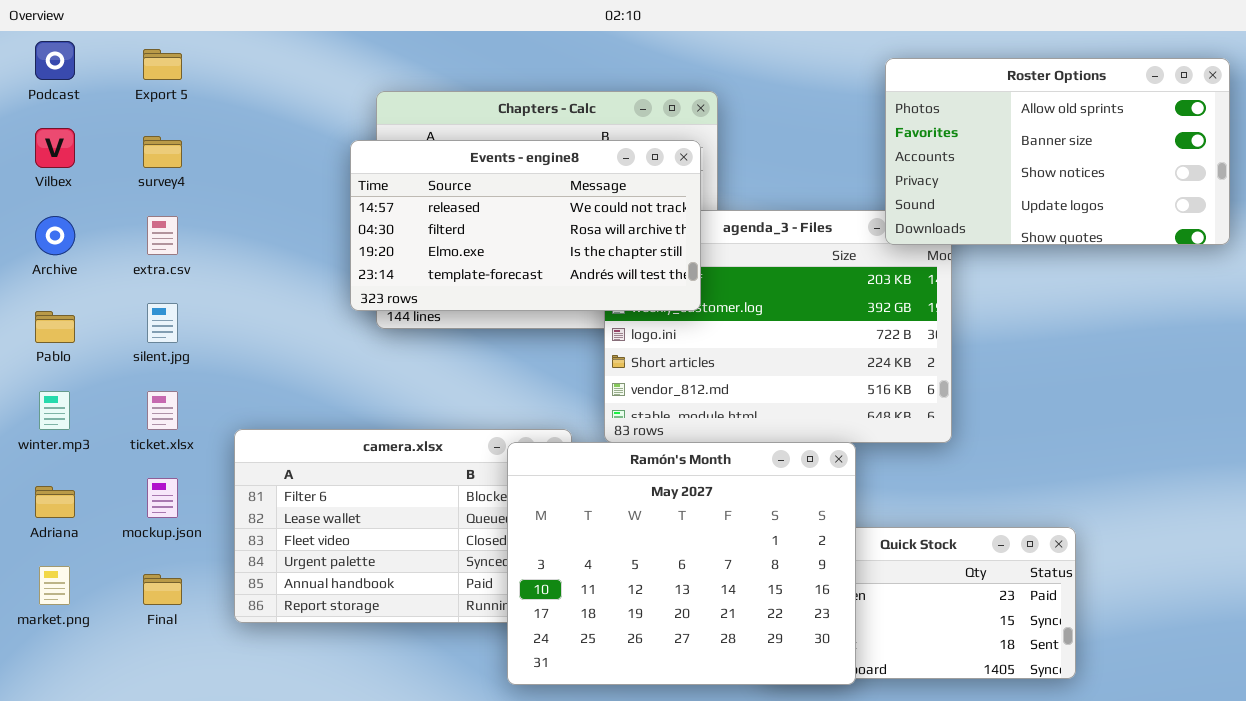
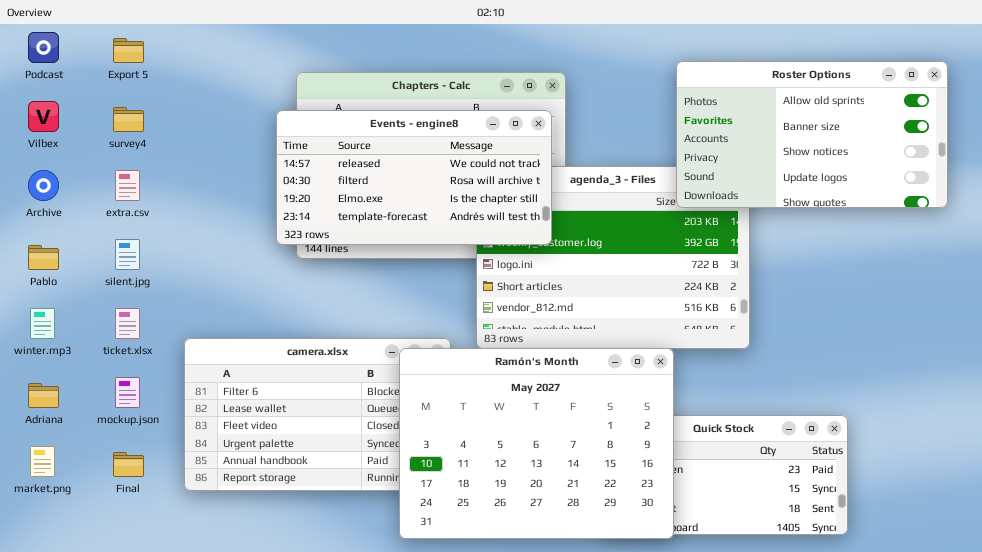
Roster Options: [885,58,1230,245] -> [676,61,948,208], moved

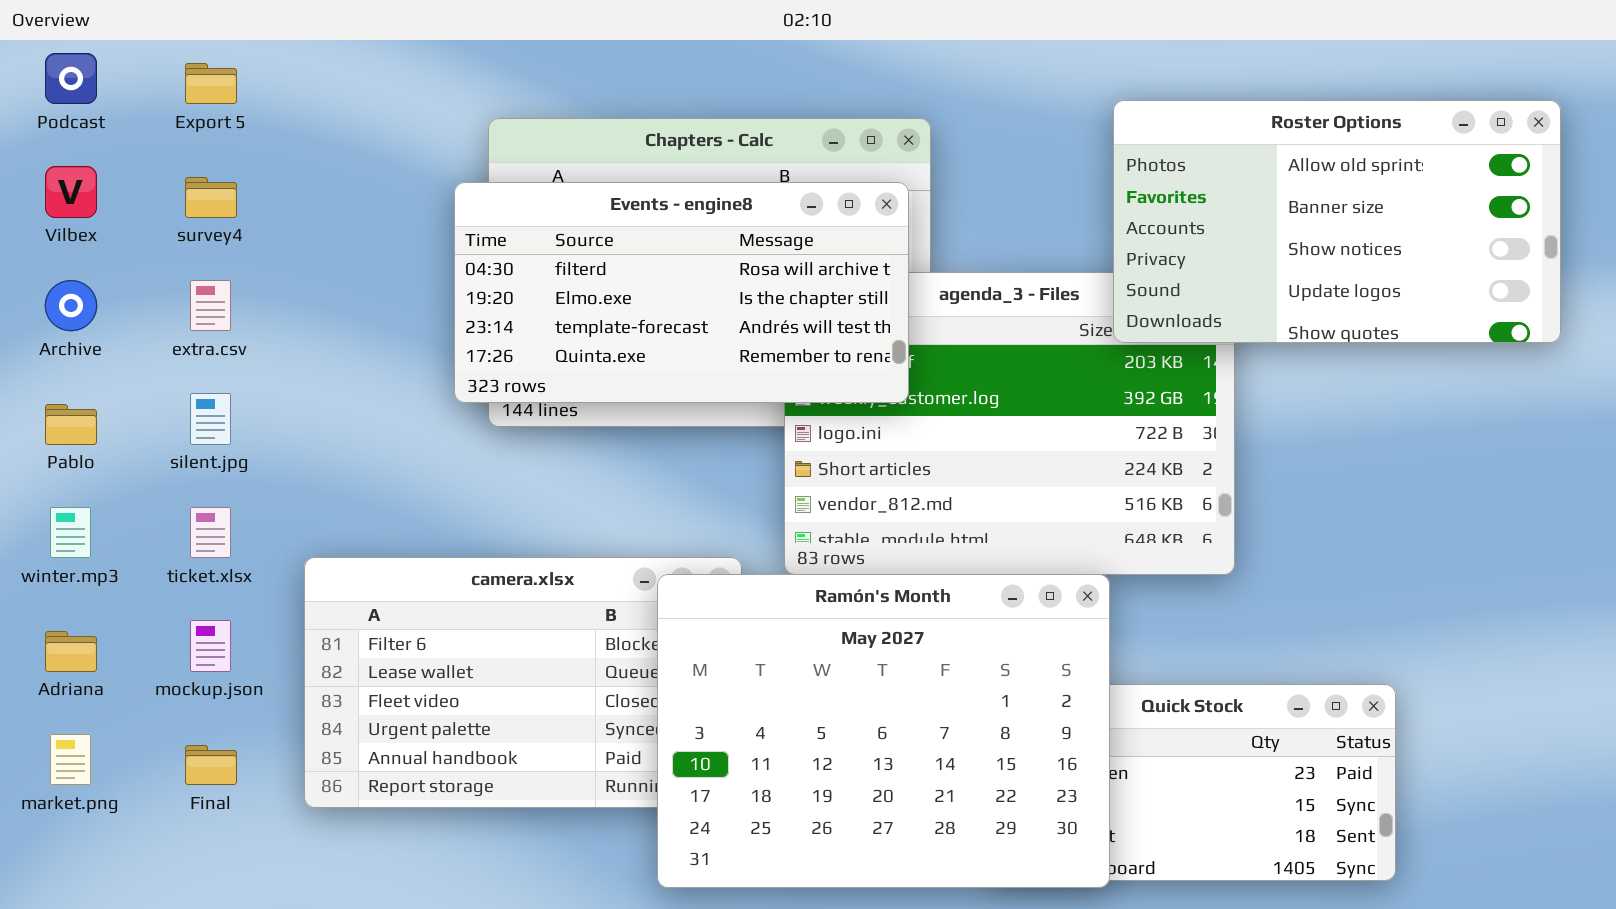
Events - engine8: [276,110,552,245] -> [454,182,909,403], scrolled down 1 row

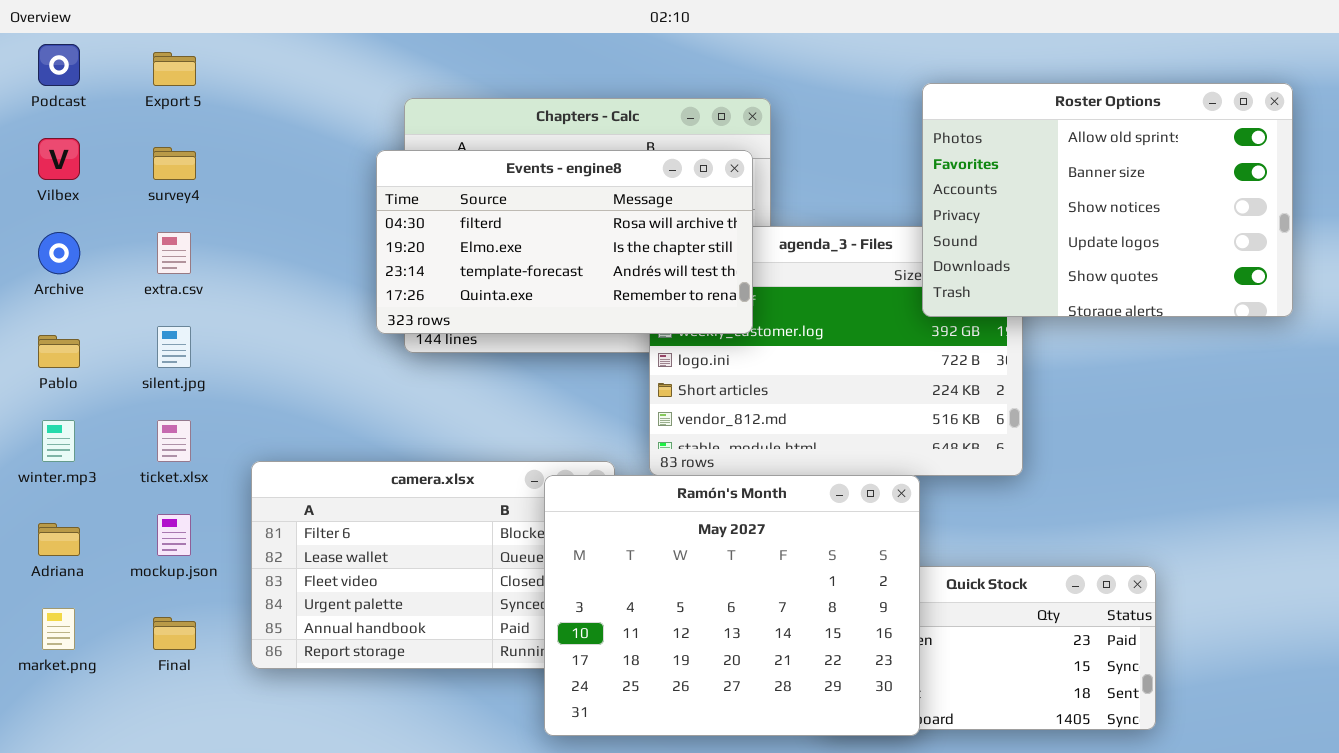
Roster Options: [1113,100,1561,343] -> [922,83,1293,317], resized

